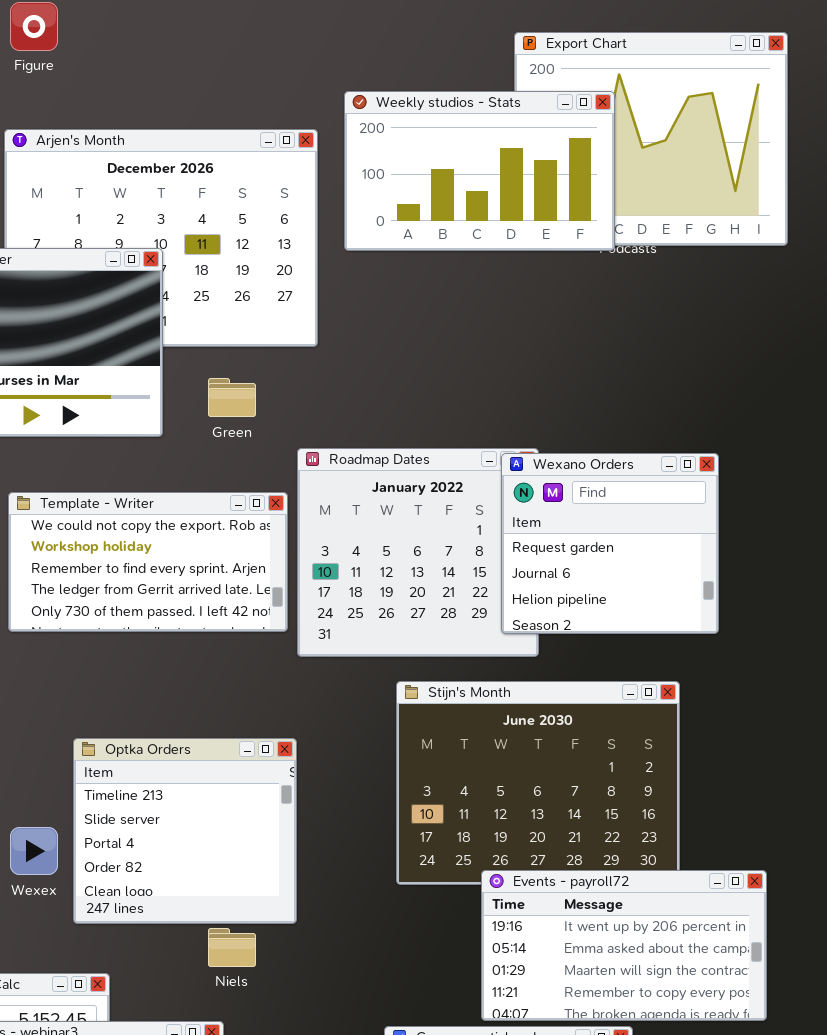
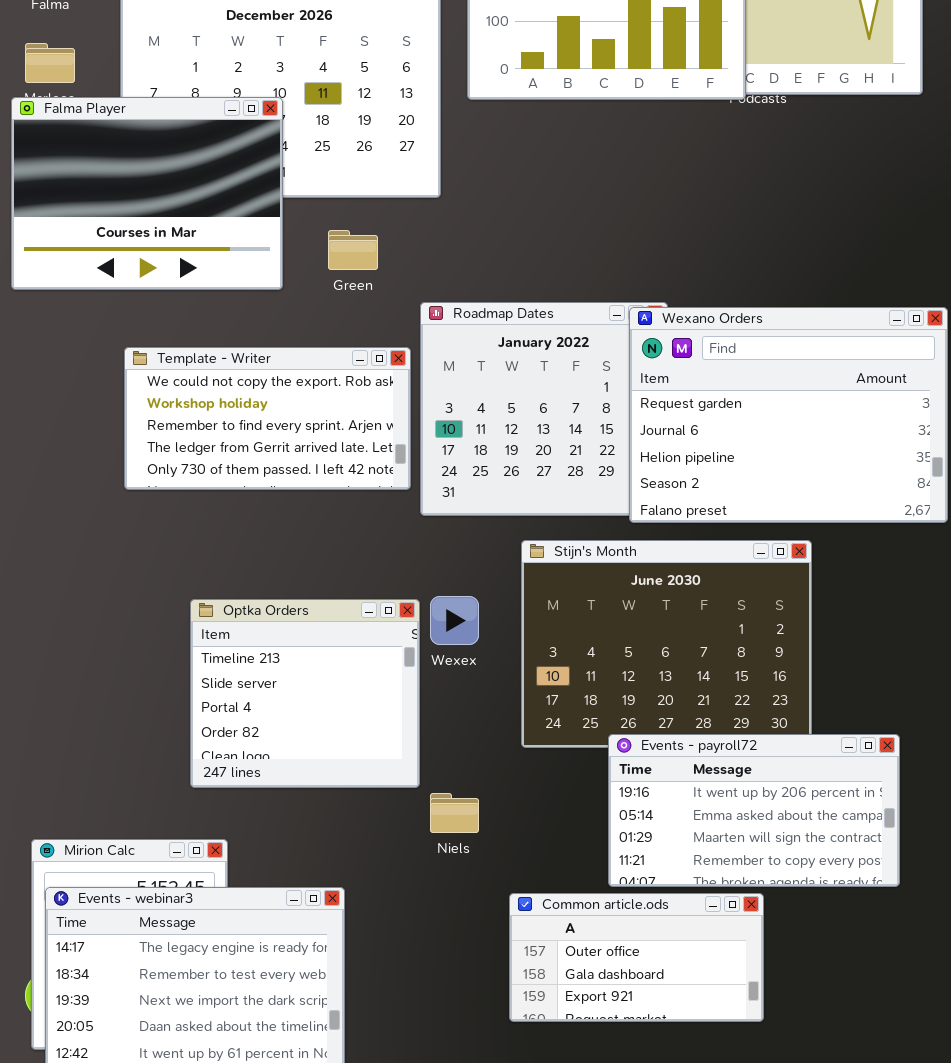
Wexano Orders: [501,453,719,634] -> [629,307,948,523], resized
Wexex: [10,827,58,875] -> [430,596,479,645], moved
Niels: [208,928,256,967] -> [430,793,479,833], moved

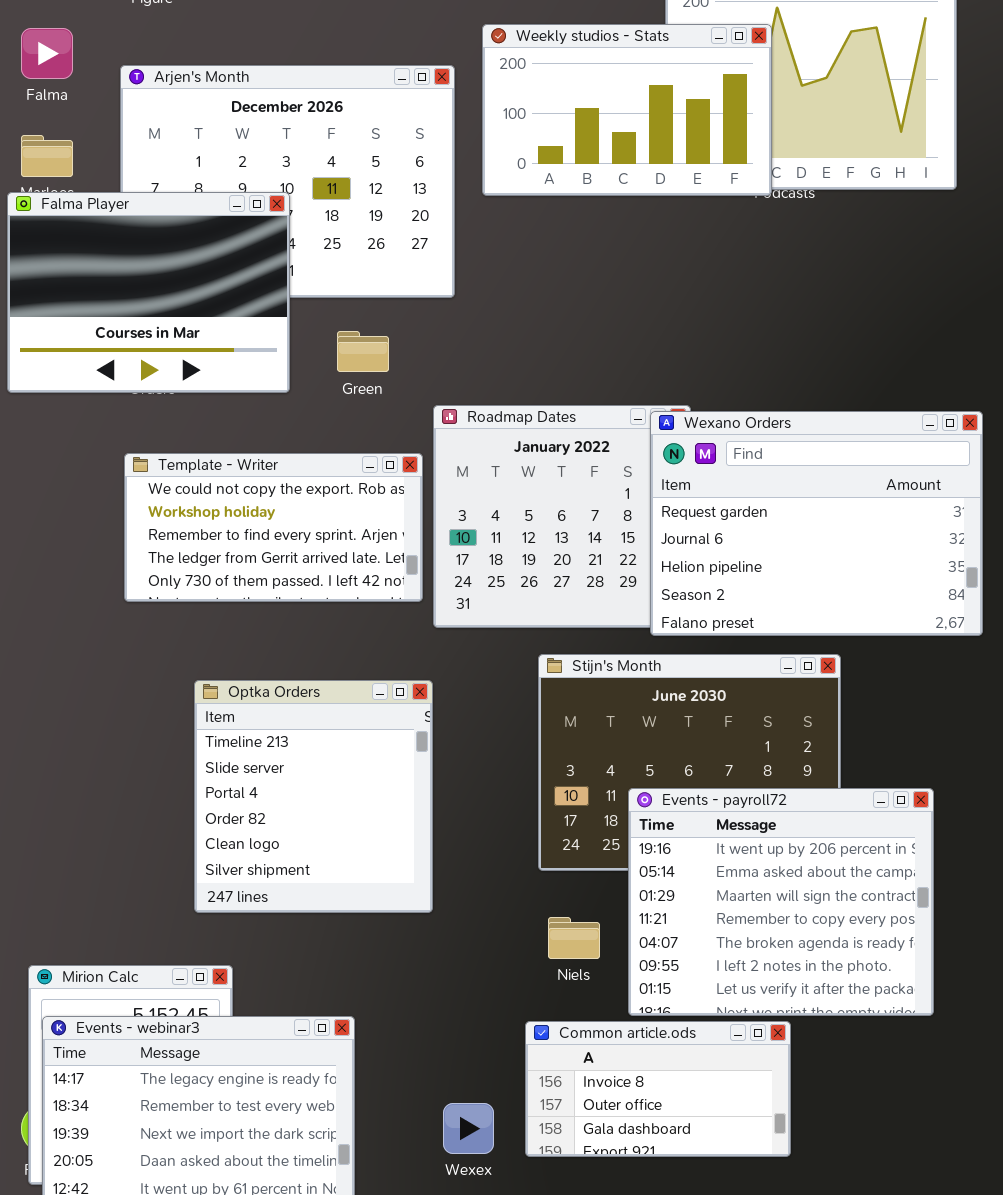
Wexex: [430,596,479,645] -> [443,1103,494,1154], moved
Optka Orders: [190,599,420,788] -> [194,680,433,913], resized
Events - payroll72: [608,734,900,887] -> [628,788,934,1016], resized
Niels: [430,793,479,833] -> [548,917,600,959], moved
Common article.ods: [509,893,764,1022] -> [525,1021,791,1157], scrolled up 1 row

